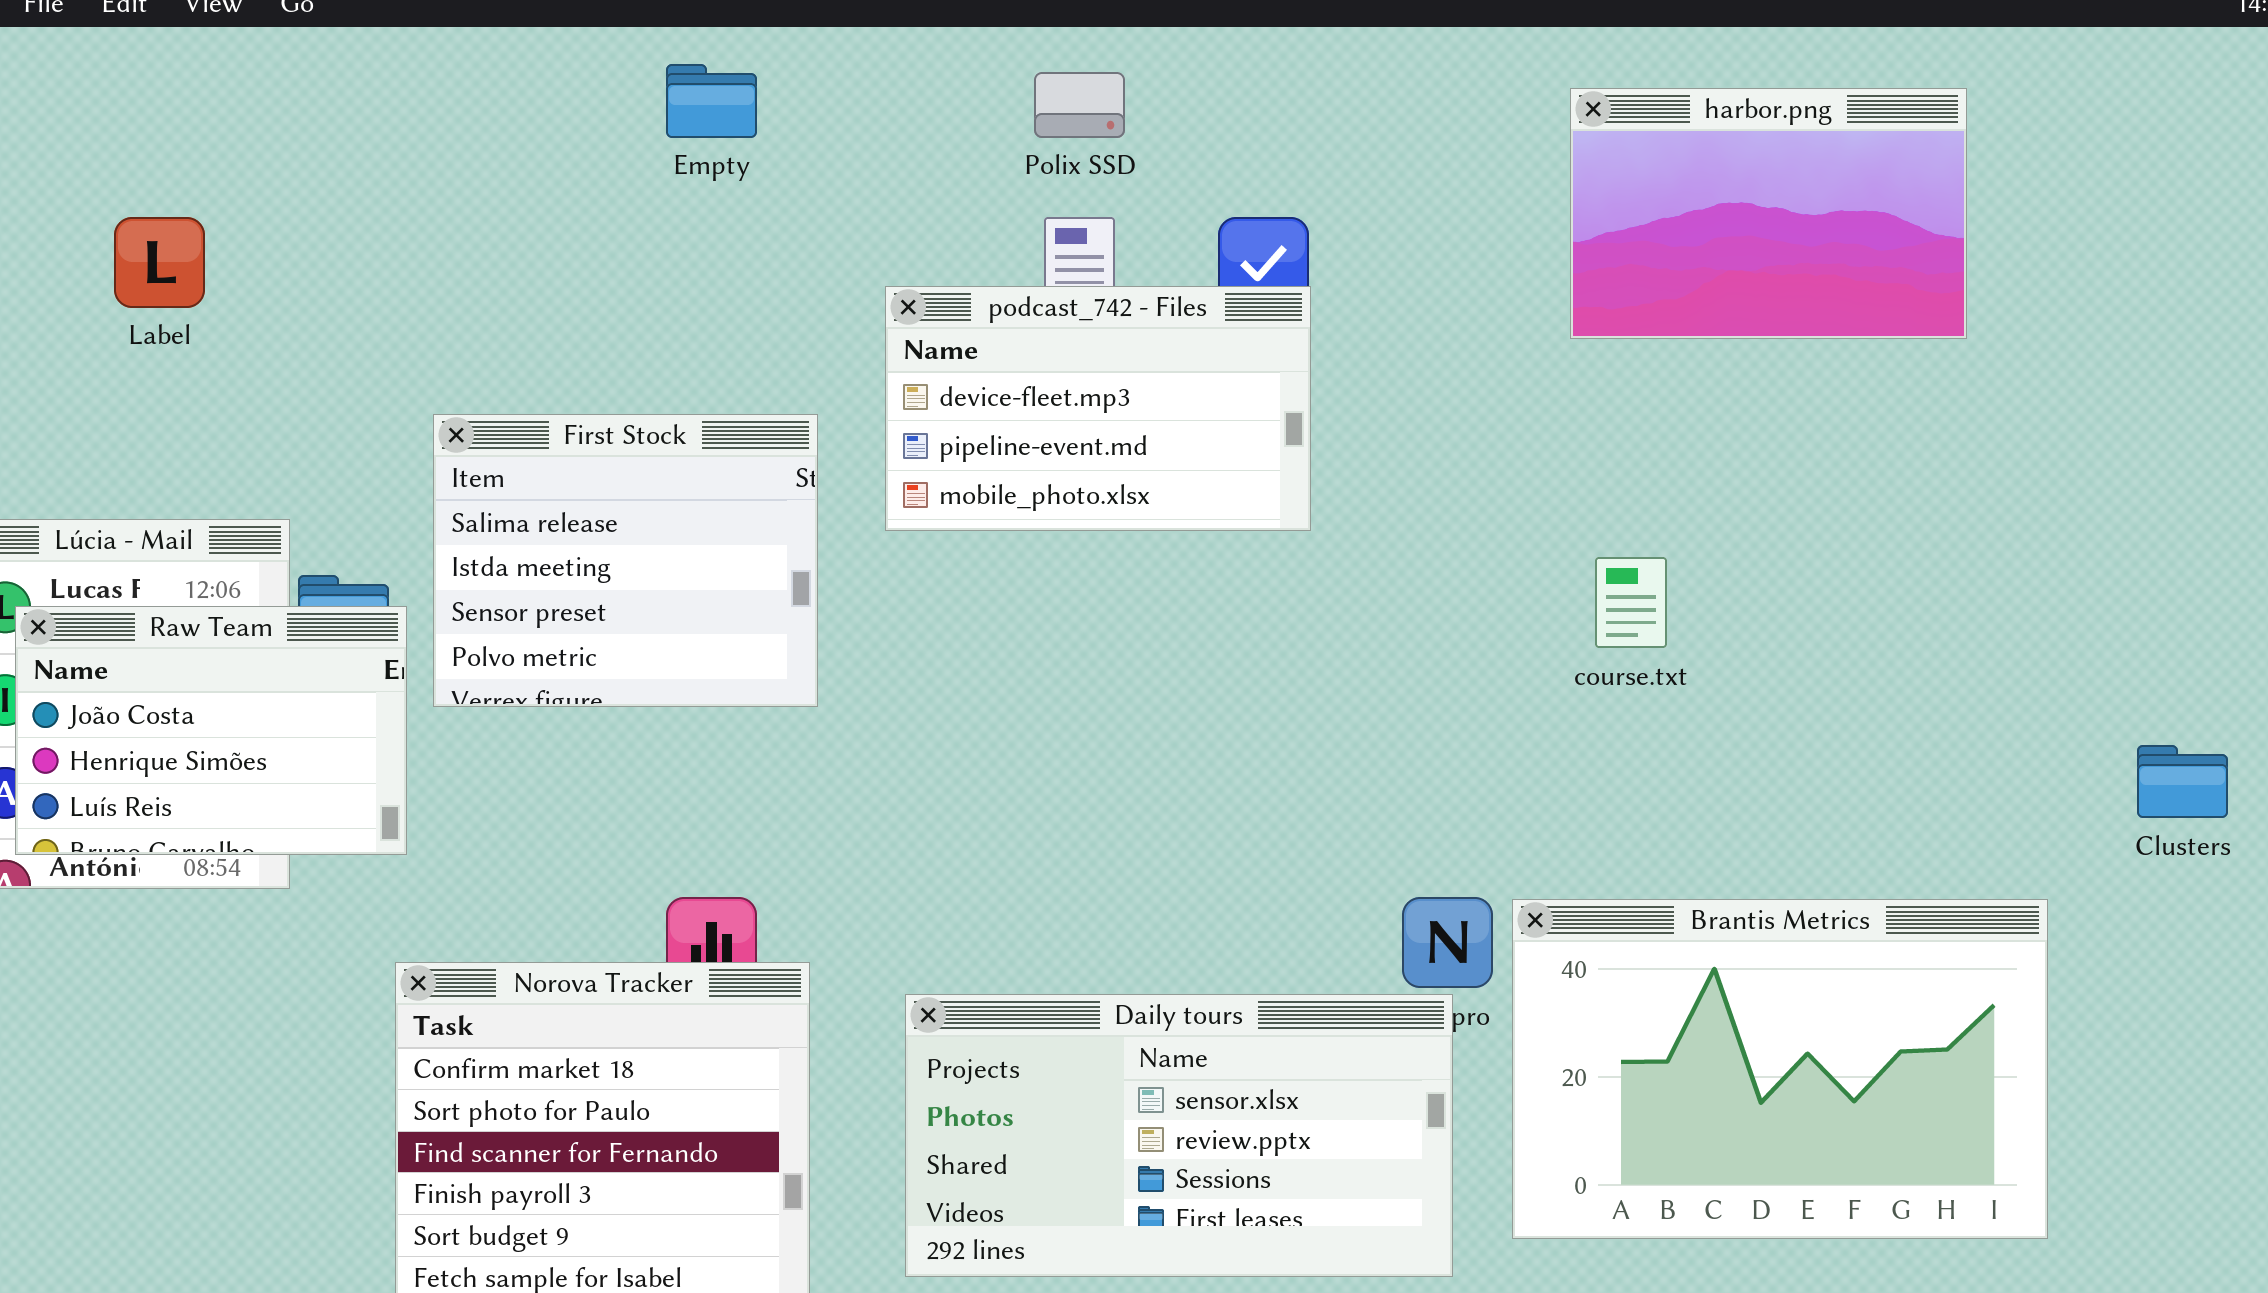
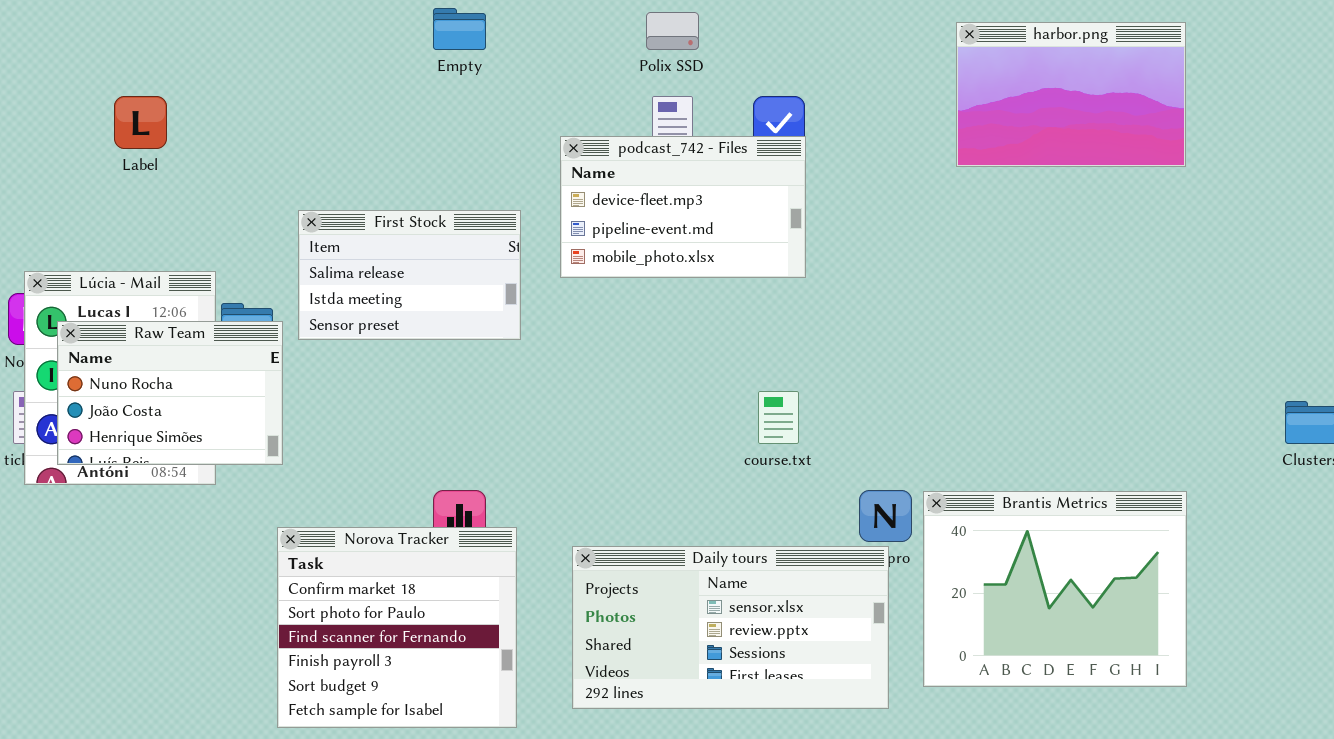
First Stock: [433,414,818,707] -> [298,210,521,340], resized
course.txt: [1595,557,1667,648] -> [758,391,799,444], moved
Raw Team: [15,606,407,855] -> [57,321,283,465], scrolled up 1 row
Brantis Metrics: [1512,899,2048,1239] -> [923,491,1187,687], resized

